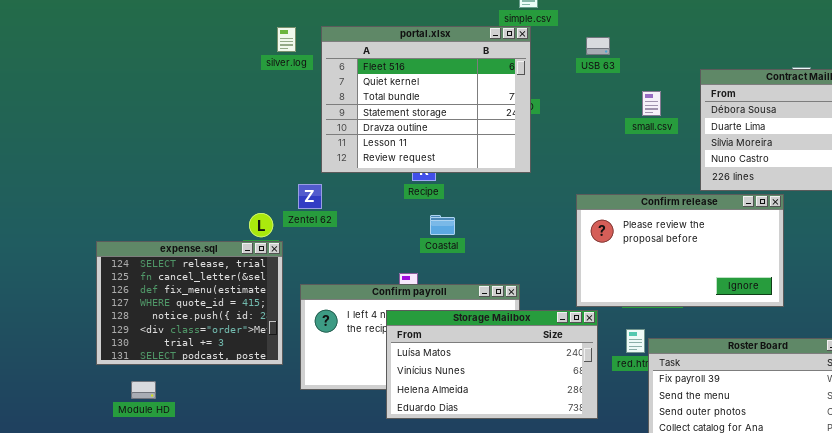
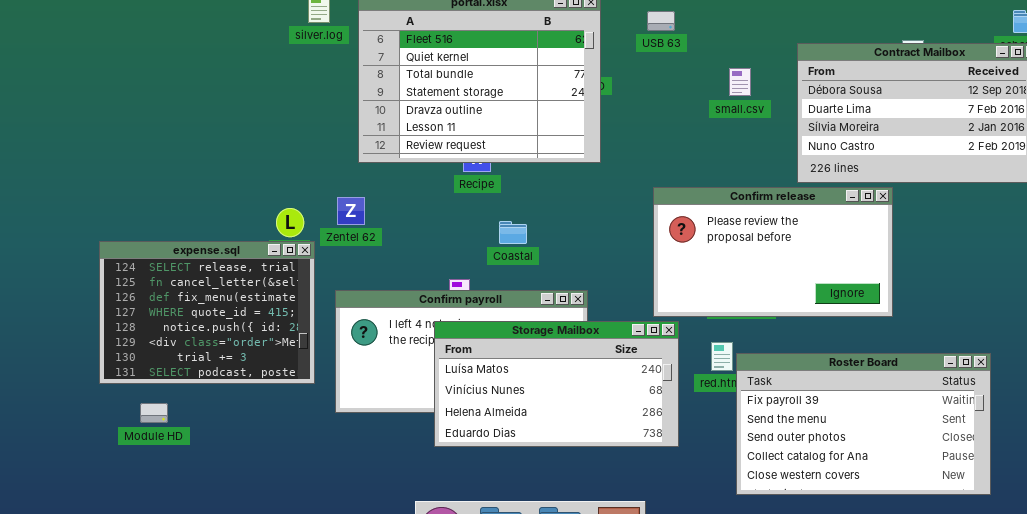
USB 63: [586,37,610,55] -> [647,11,675,31], moved
Zentel 62: [298,184,322,209] -> [337,197,365,225], moved
Coastal: [430,215,455,235] -> [499,221,527,244], moved

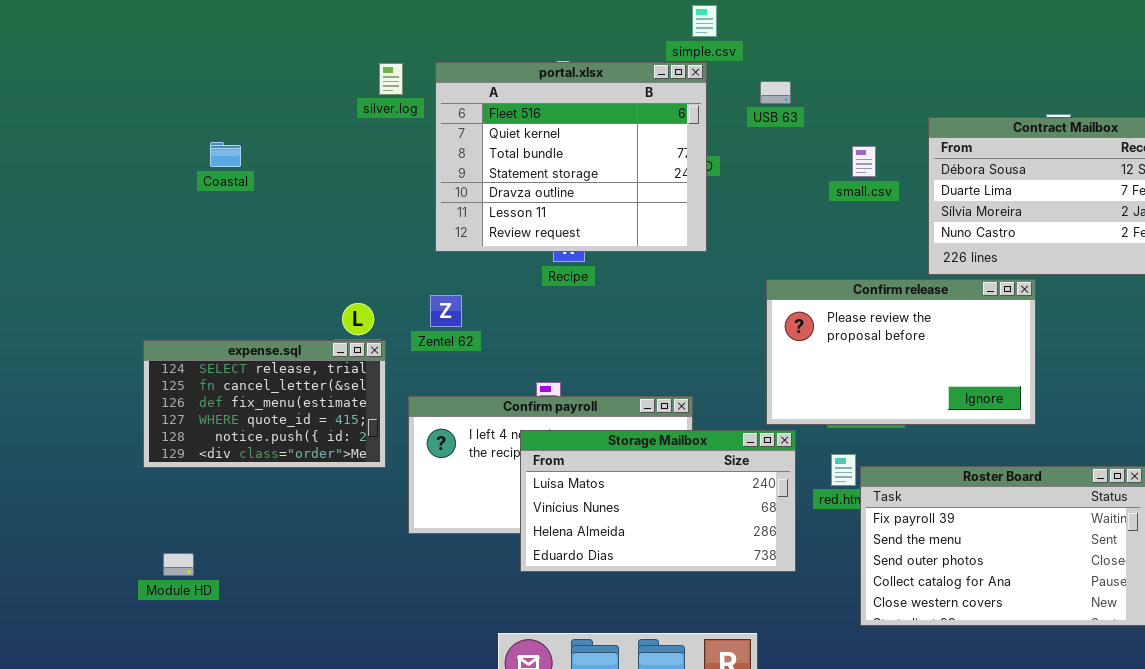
Zentel 62: [337,197,365,225] -> [430,295,462,327], moved
Coastal: [499,221,527,244] -> [210,142,241,167], moved
expense.sql: [99,241,315,384] -> [143,340,386,468], resized
Module HD: [140,403,168,423] -> [163,553,194,576], moved

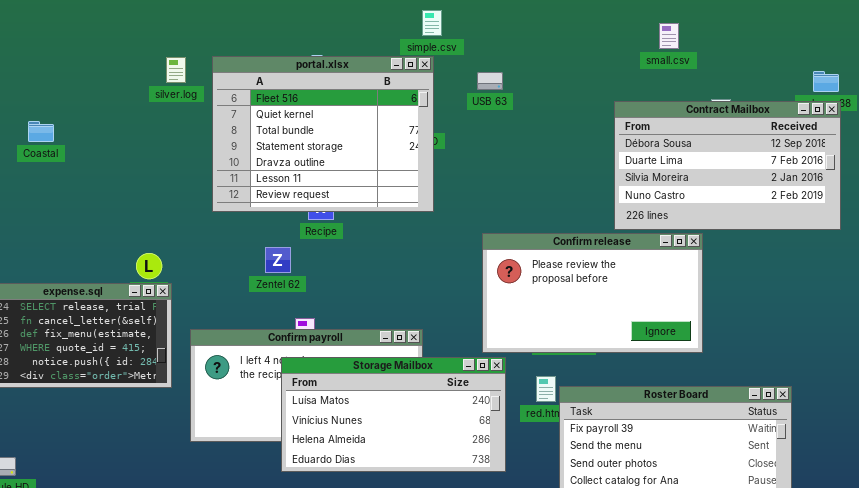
small.csv: [852,146,876,177] -> [659,23,679,49], moved
Zentel 62: [430,295,462,327] -> [265,247,291,273], moved

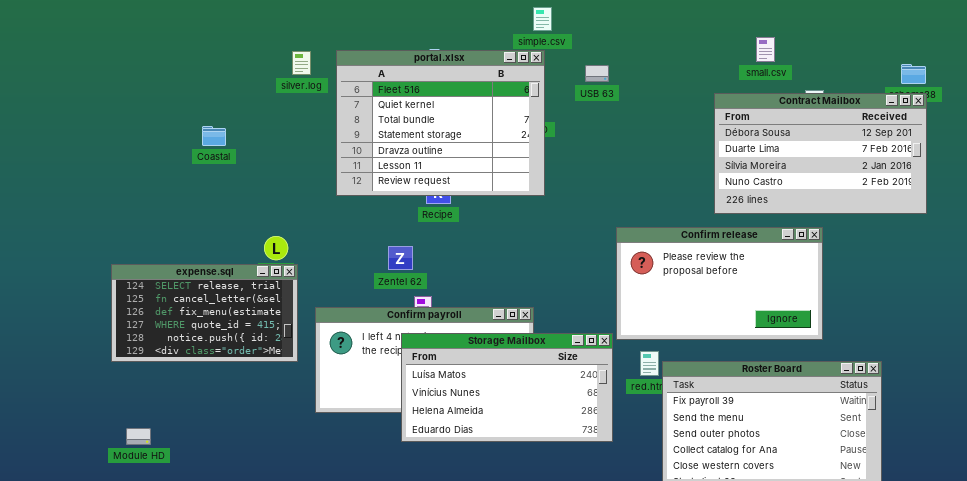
small.csv: [659,23,679,49] -> [756,37,775,62], moved
Coastal: [28,121,54,142] -> [202,126,226,146], moved
Confirm release: [482,233,703,353] -> [616,227,823,340], moved
Zentel 62: [265,247,291,273] -> [388,246,413,270], moved

